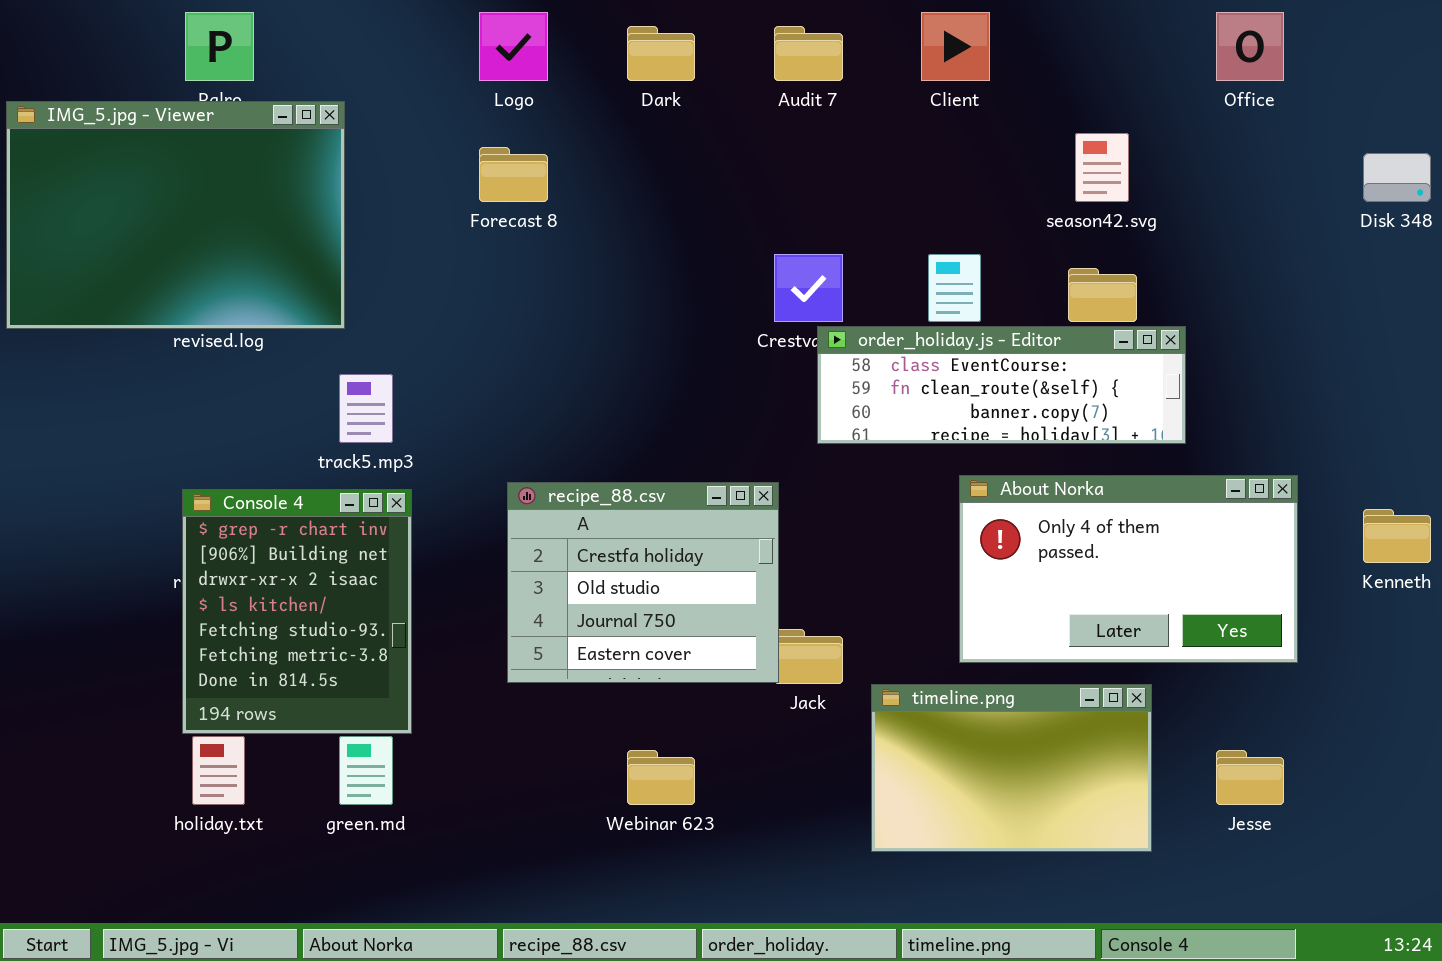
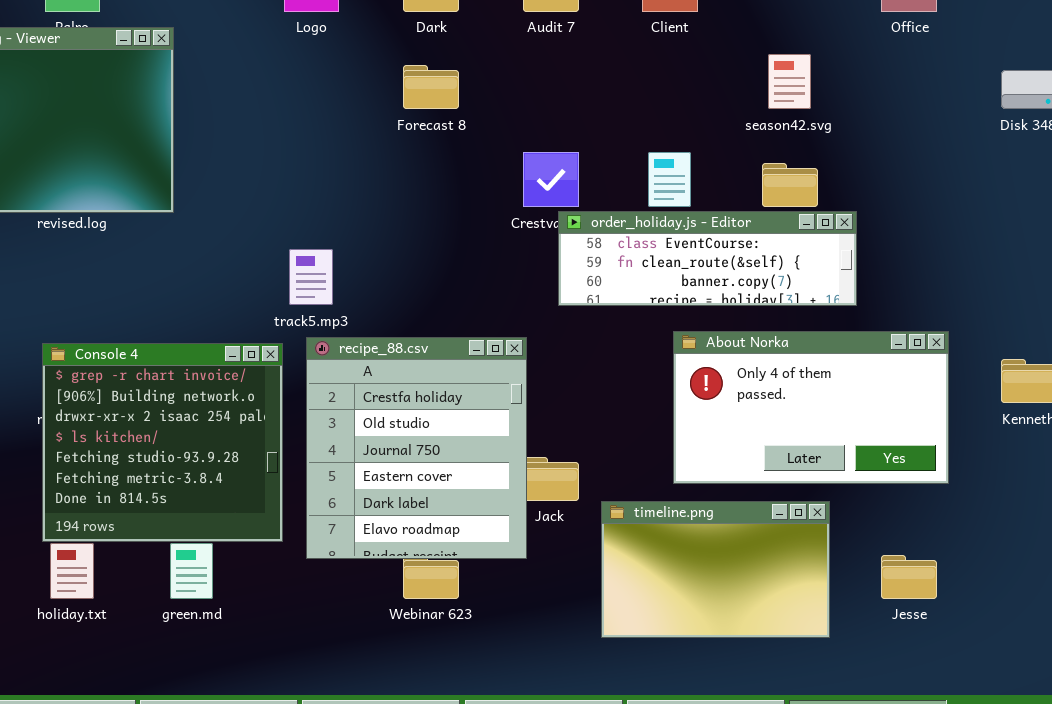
Forecast 8: [479,147,548,202] -> [403,65,459,109], moved
track5.mp3: [339,374,393,443] -> [289,249,333,305], moved
recipe_88.csv: [507,482,779,683] -> [306,337,527,559], resized
Console 4: [182,489,412,734] -> [42,343,283,542], resized

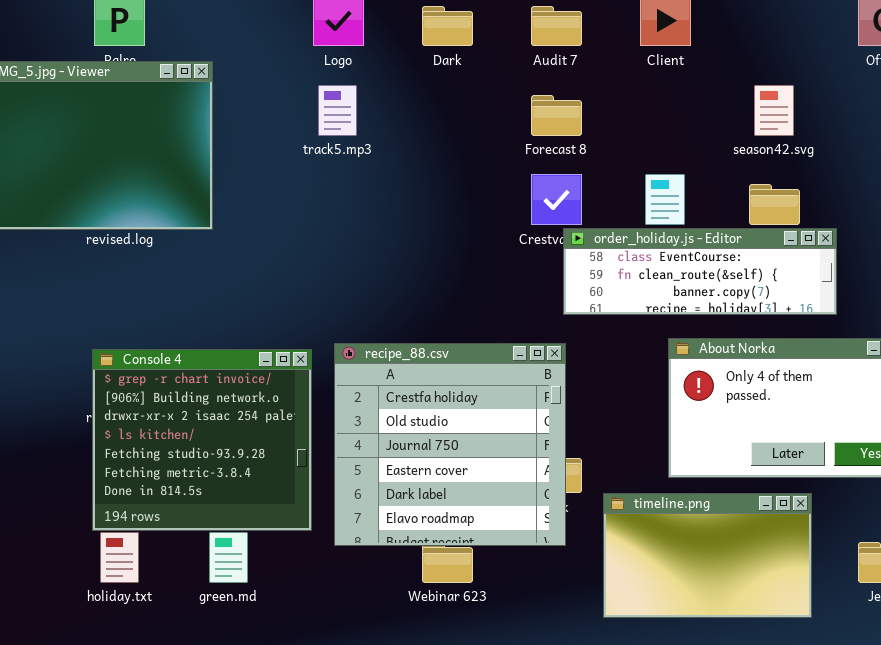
Forecast 8: [403,65,459,109] -> [531,95,582,136], moved
track5.mp3: [289,249,333,305] -> [318,85,357,136], moved
recipe_88.csv: [306,337,527,559] -> [334,343,566,546], resized

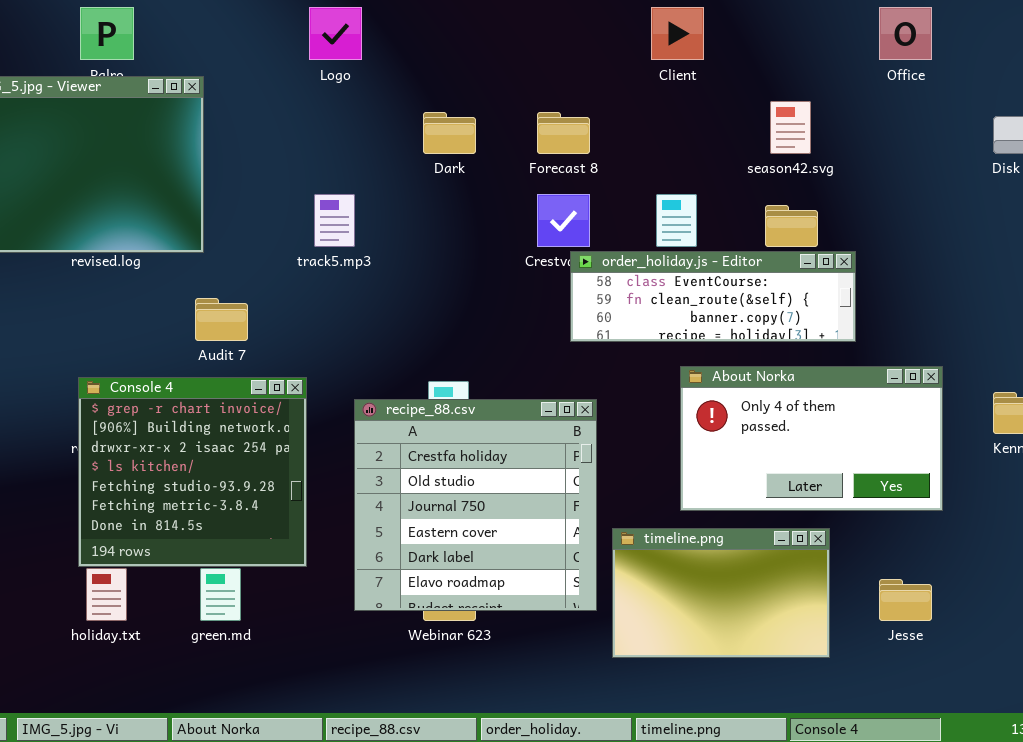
Dark: [422,6,473,46] -> [423,112,476,154], moved
Audit 7: [531,6,582,46] -> [195,298,248,341], moved
track5.mp3: [318,85,357,136] -> [314,194,355,247], moved
recipe_88.csv: [334,343,566,546] -> [354,399,597,611], moved

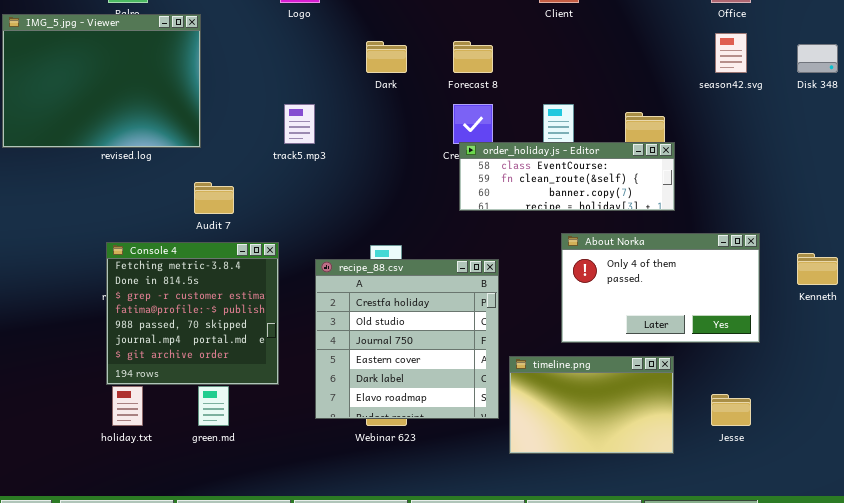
season42.svg: [770,101,811,154] -> [715,33,747,73], moved
order_holiday.js - Editor: [570,251,856,342] -> [459,142,675,211], moved
Console 4: [78,377,307,567] -> [106,242,279,385], scrolled down 5 rows

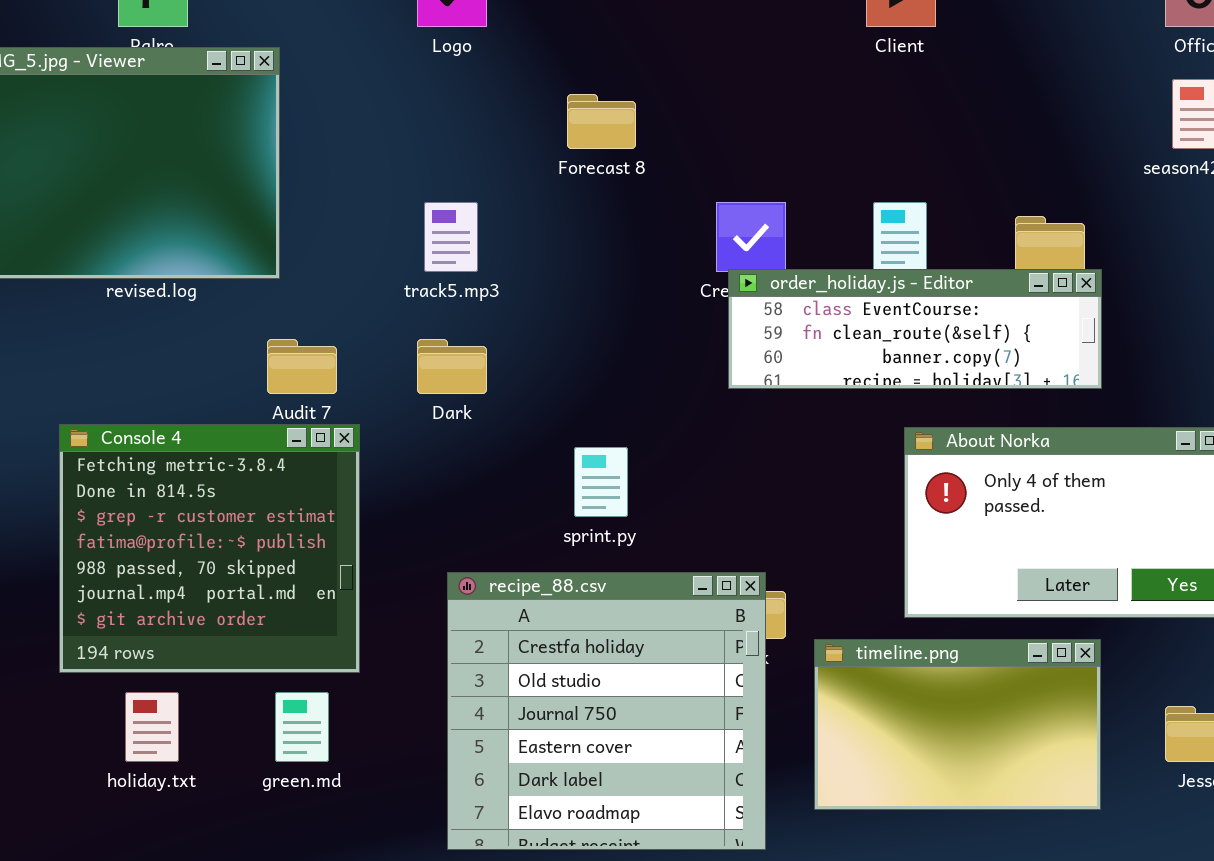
Dark: [366,41,407,73] -> [417,339,487,394], moved
Forecast 8: [453,41,493,73] -> [567,94,636,149], moved
Console 4: [106,242,279,385] -> [59,424,360,673], moved
recipe_88.csv: [315,259,499,419] -> [447,572,766,850], moved

